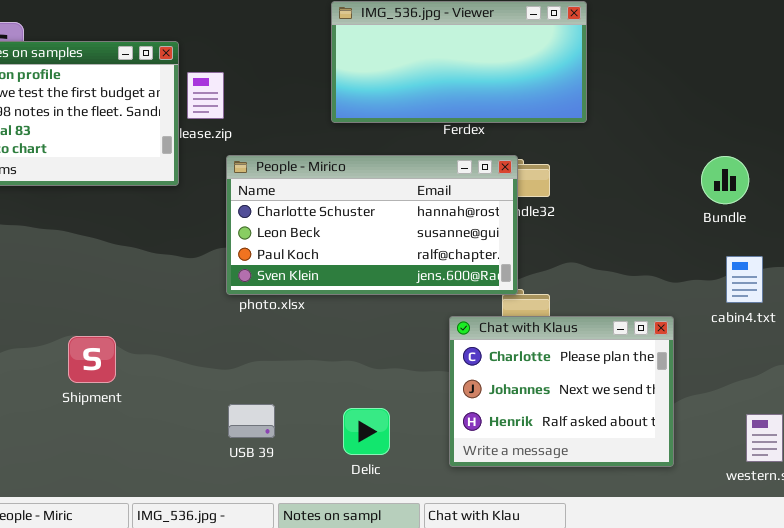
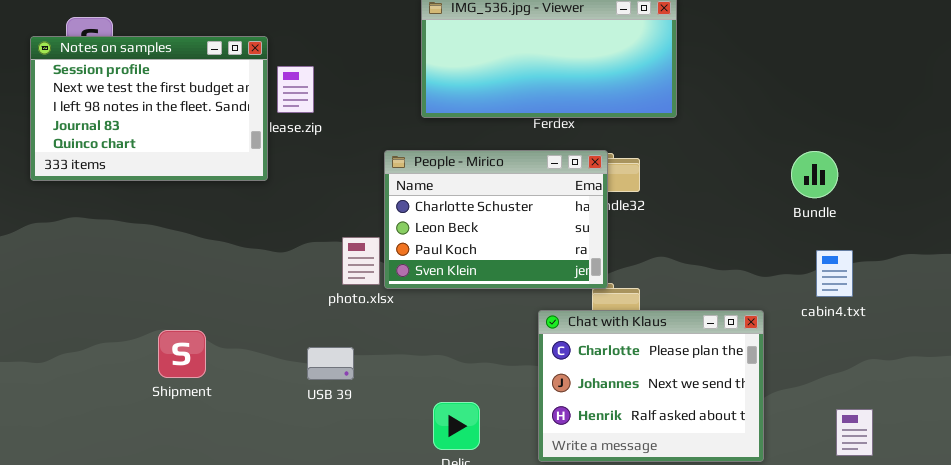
People - Mirico: [226,155,518,295] -> [384,150,608,289], resized
USB 39: [228,404,275,438] -> [307,347,354,380], moved

